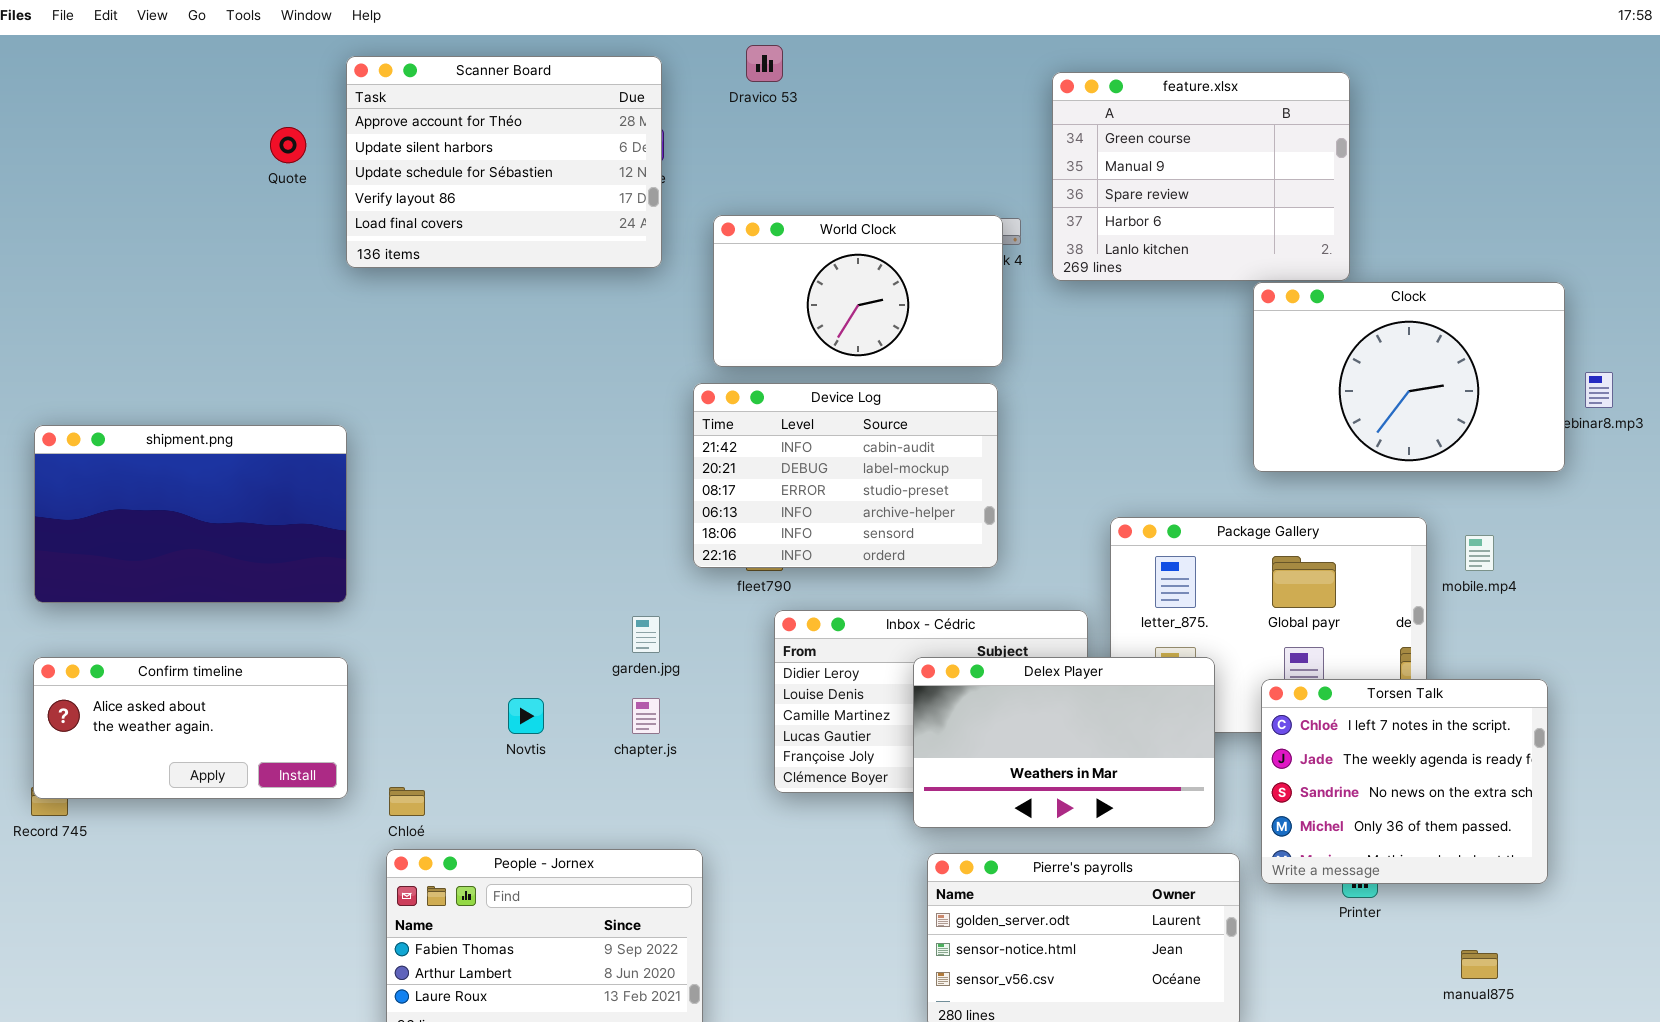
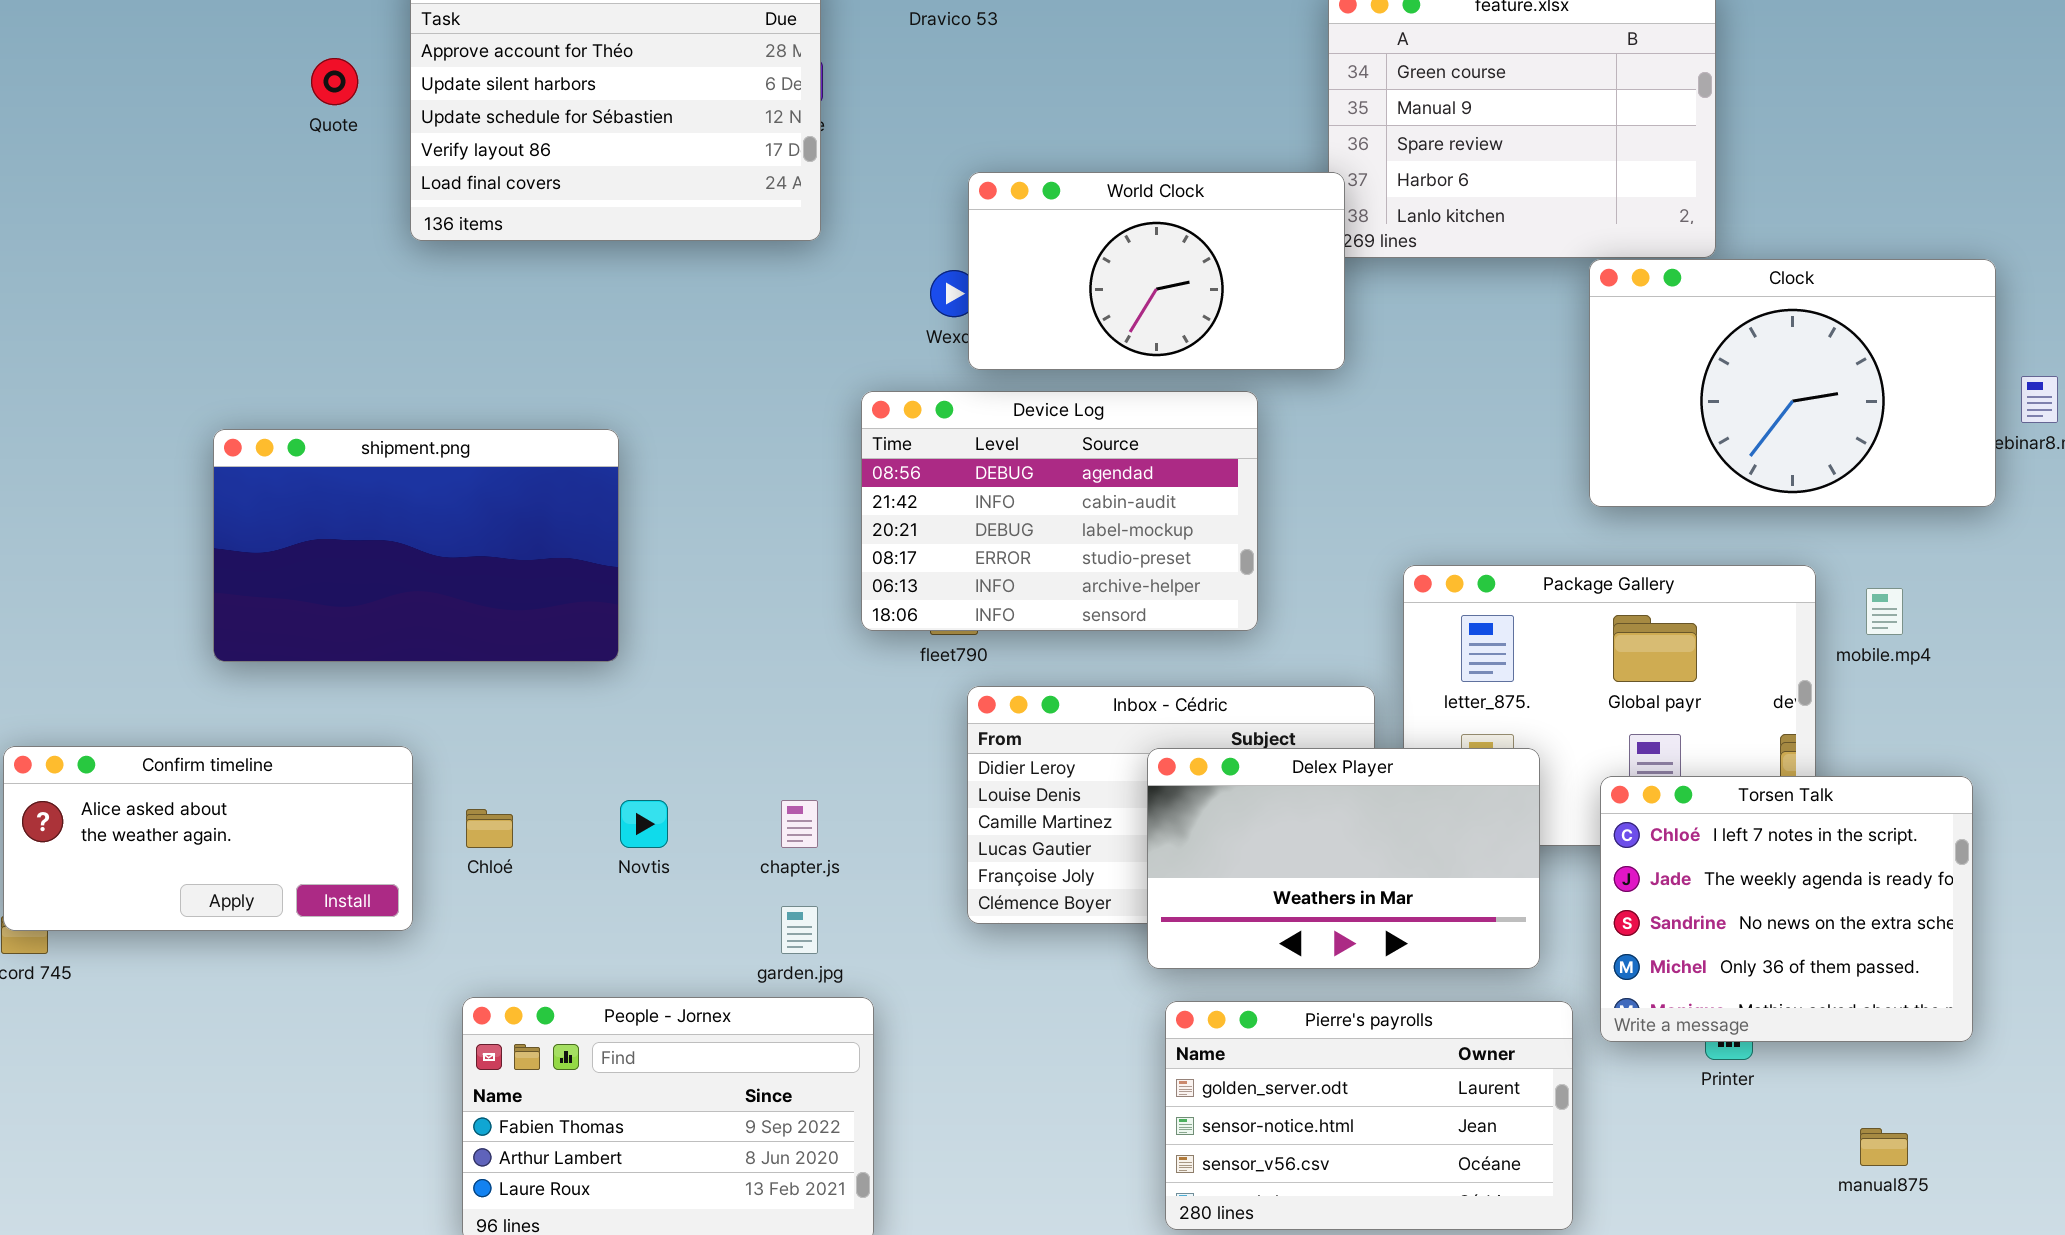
World Clock: [713,215,1003,367] -> [968,172,1345,370], moved
Device Log: [693,383,998,568] -> [861,391,1258,631], scrolled up 1 row
shipment.png: [34,425,347,603] -> [213,429,619,662], moved
garden.jpg: [632,616,660,653] -> [781,906,818,954], moved
Chloé: [389,787,425,816] -> [466,809,513,848], moved

